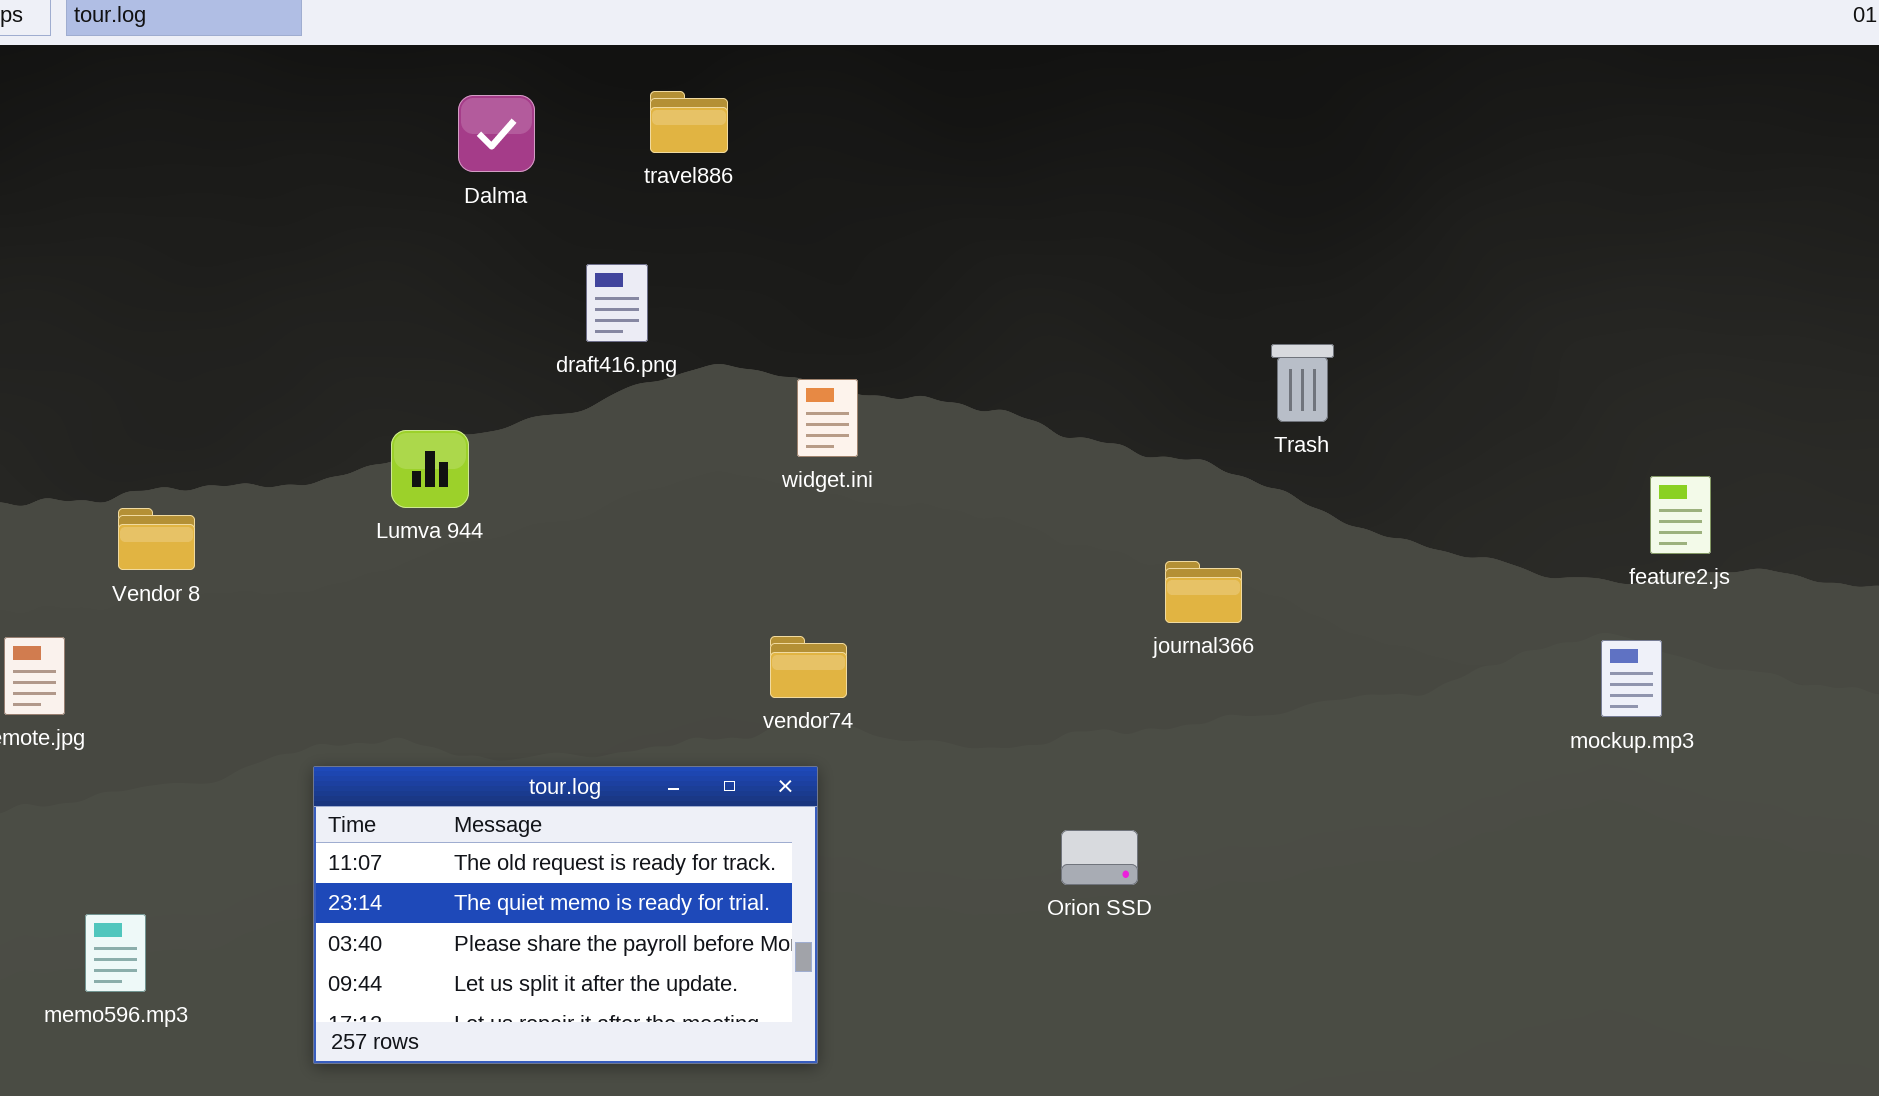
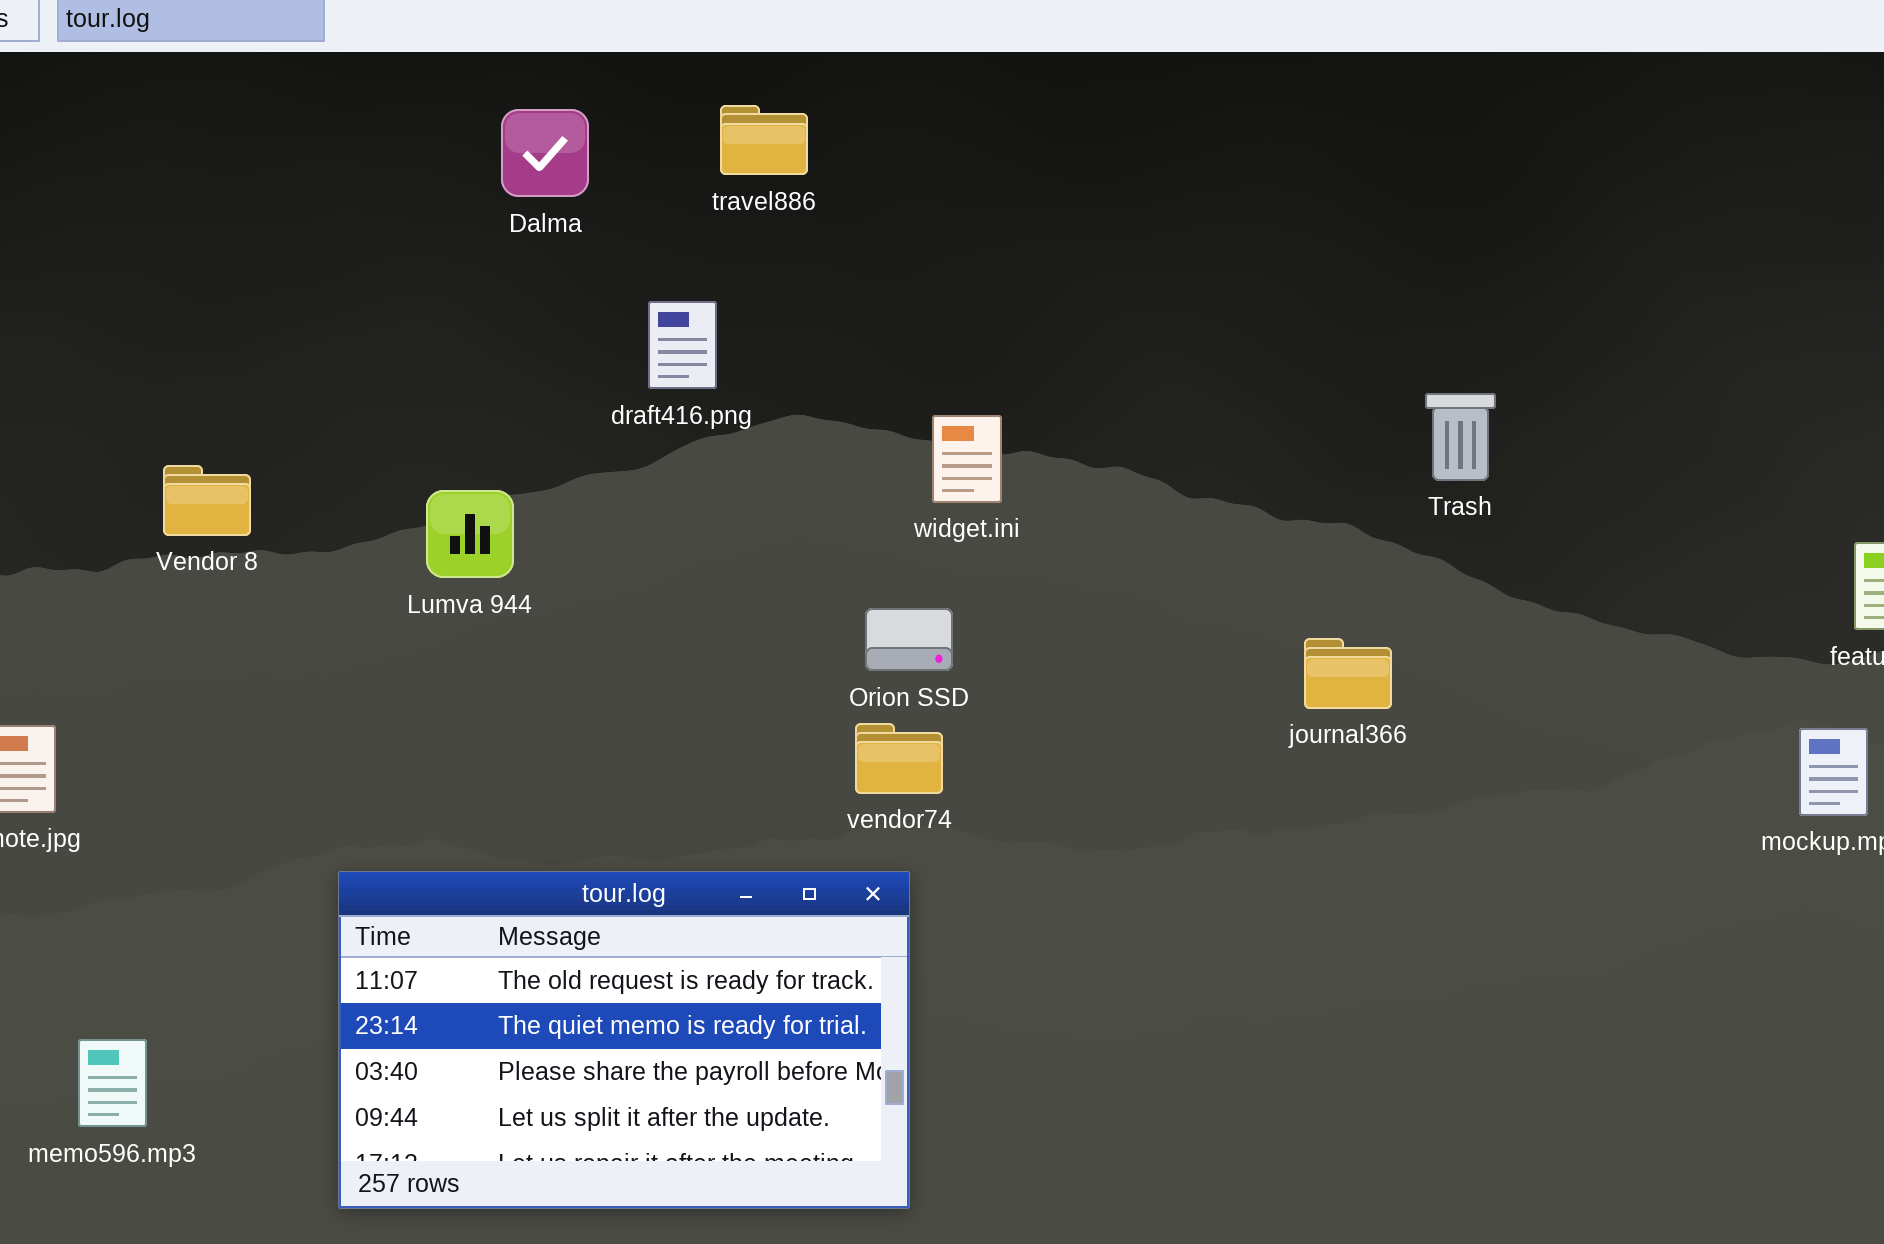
widget.ini: [797,379,858,457] -> [932,415,1002,503], moved
Vendor 8: [118,508,195,570] -> [163,465,251,536], moved
Orion SSD: [1061,830,1138,885] -> [865,608,953,671], moved

